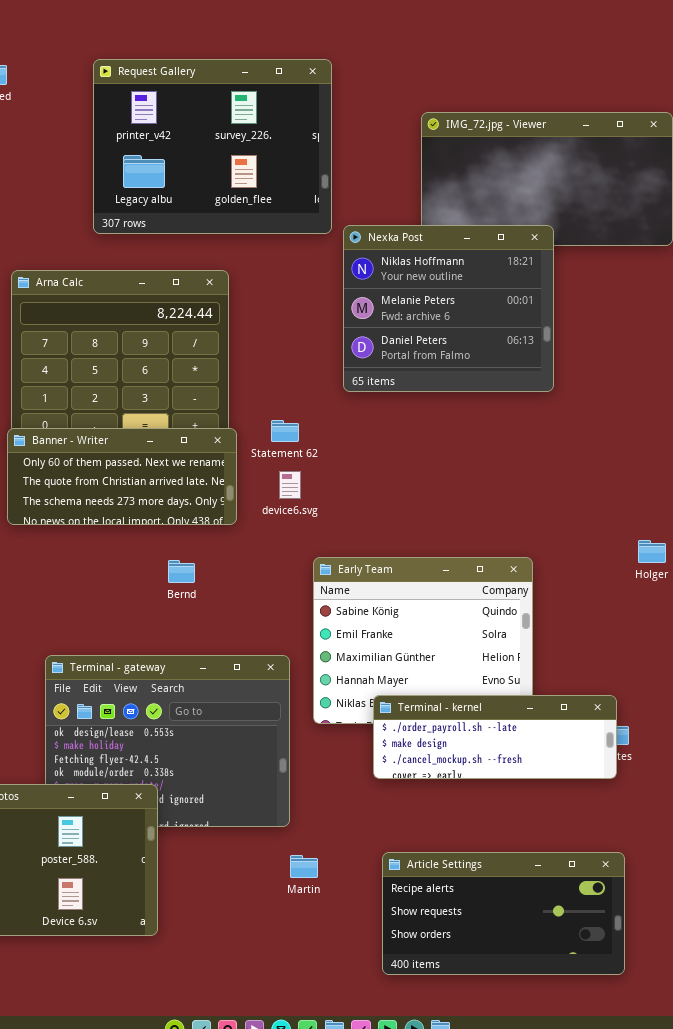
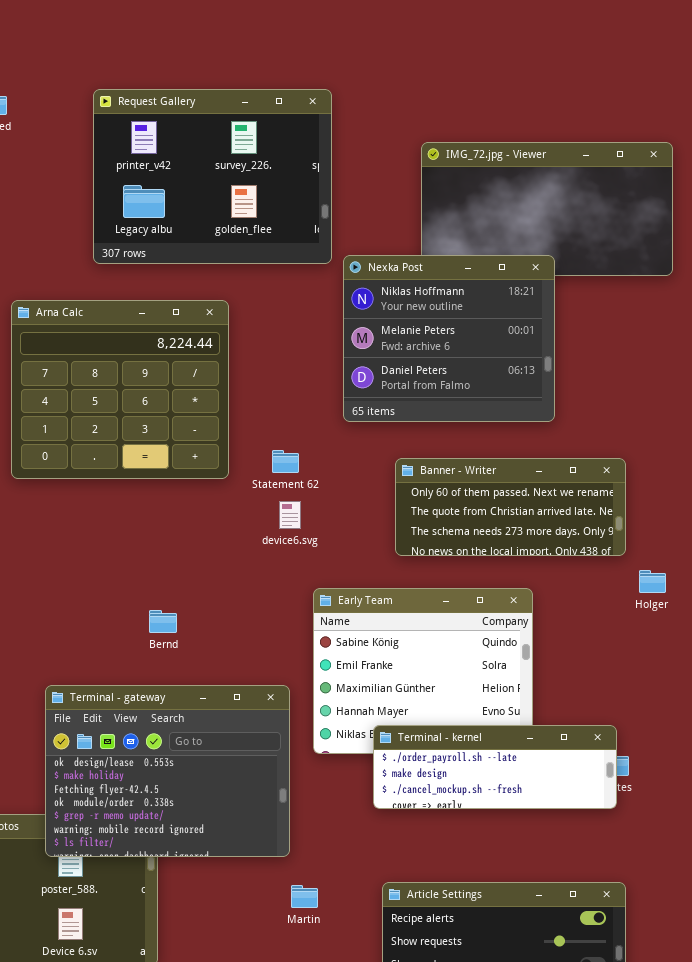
Banner - Writer: [7,428,237,525] -> [395,458,626,556], moved
Bernd: [168,560,195,583] -> [149,610,177,633], moved
Terminal - gateway: [45,655,290,827] -> [45,685,290,857], raised

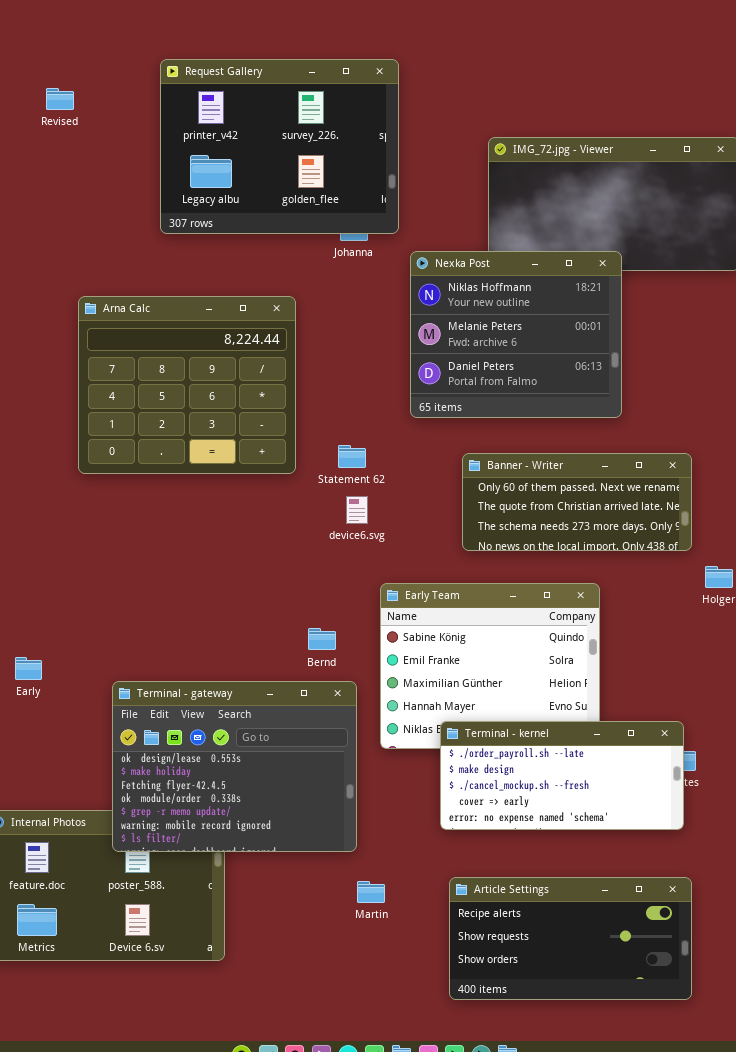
Request Gallery: [93,89,332,264] -> [160,59,399,234], moved
Bernd: [149,610,177,633] -> [308,628,336,650], moved
Terminal - kernel: [373,725,617,809] -> [440,721,684,830], resized

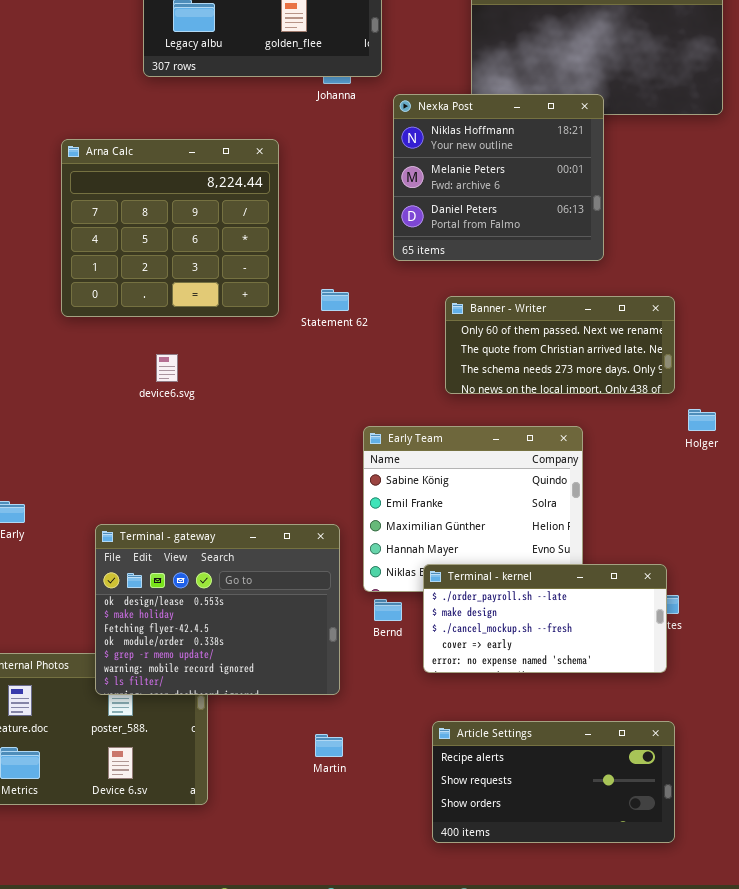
device6.svg: [346,496,368,524] -> [156,354,178,382], moved
Bernd: [308,628,336,650] -> [374,599,402,621], moved
Martin: [357,881,385,903] -> [315,734,343,757], moved

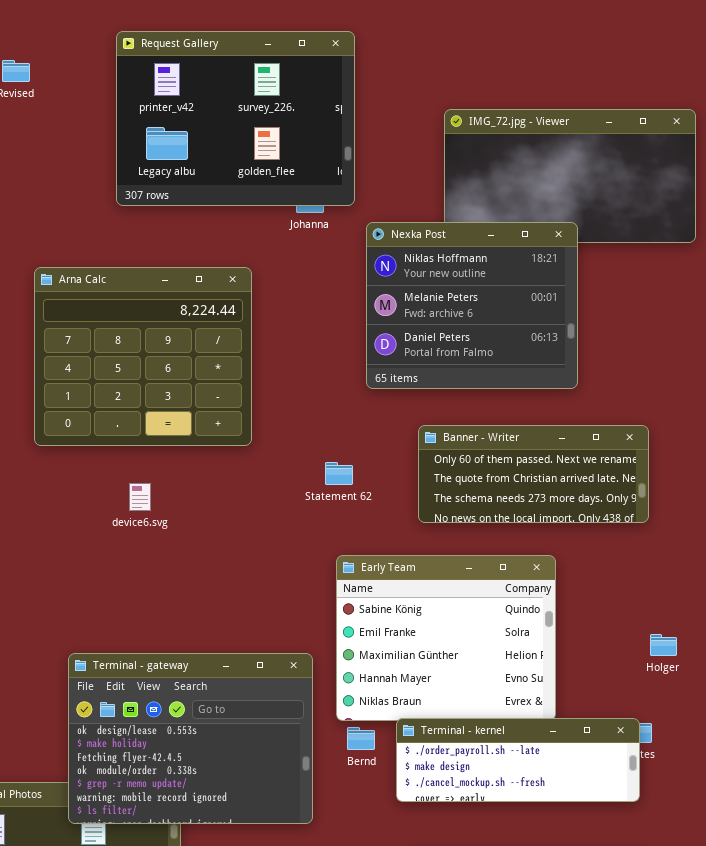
Statement 62: [321,289,349,311] -> [325,462,353,485], moved
Holger: [688,409,716,431] -> [650,634,677,656], moved
Terminal - kernel: [423,564,667,673] -> [396,718,640,802], resized

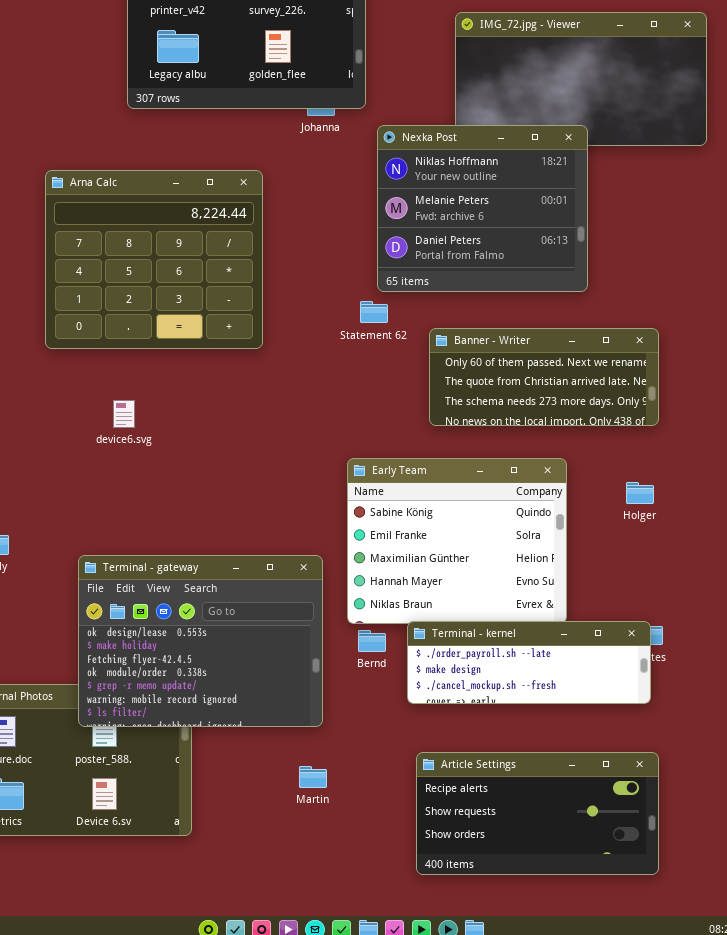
Statement 62: [325,462,353,485] -> [360,301,388,323], moved
device6.svg: [129,483,151,511] -> [113,400,135,428], moved
Holger: [650,634,677,656] -> [626,482,654,504], moved

